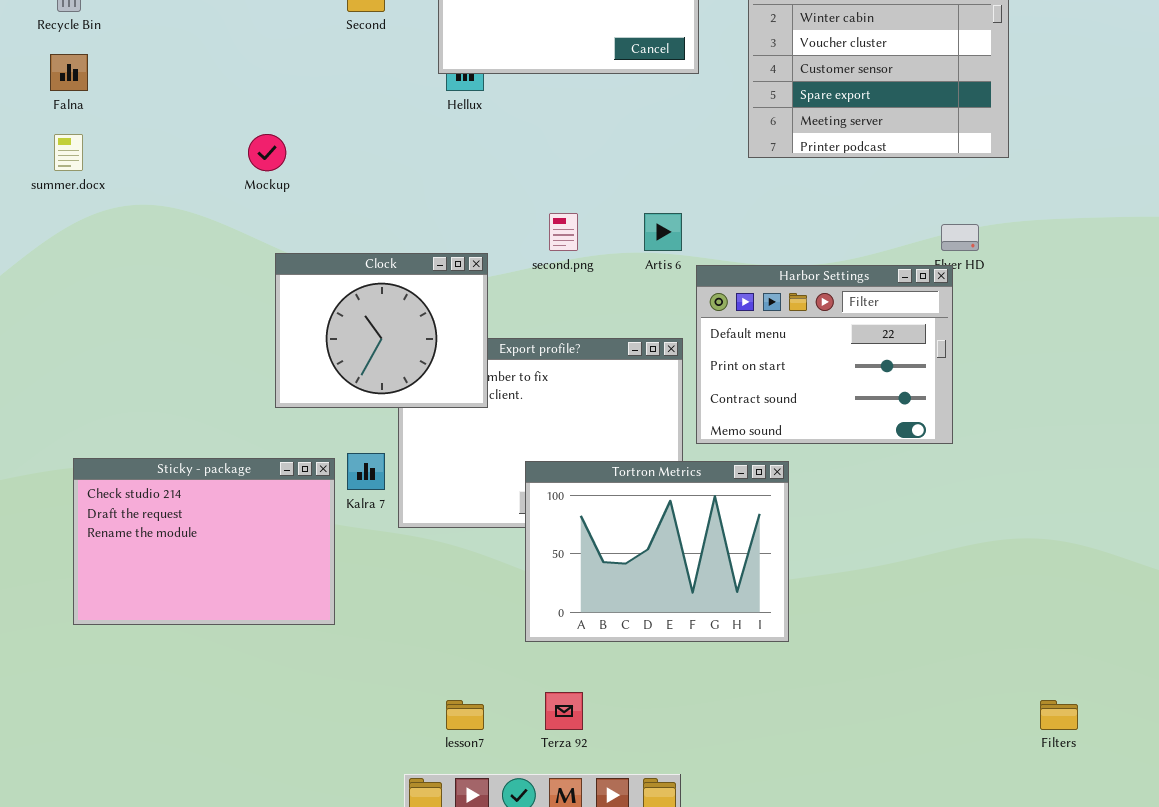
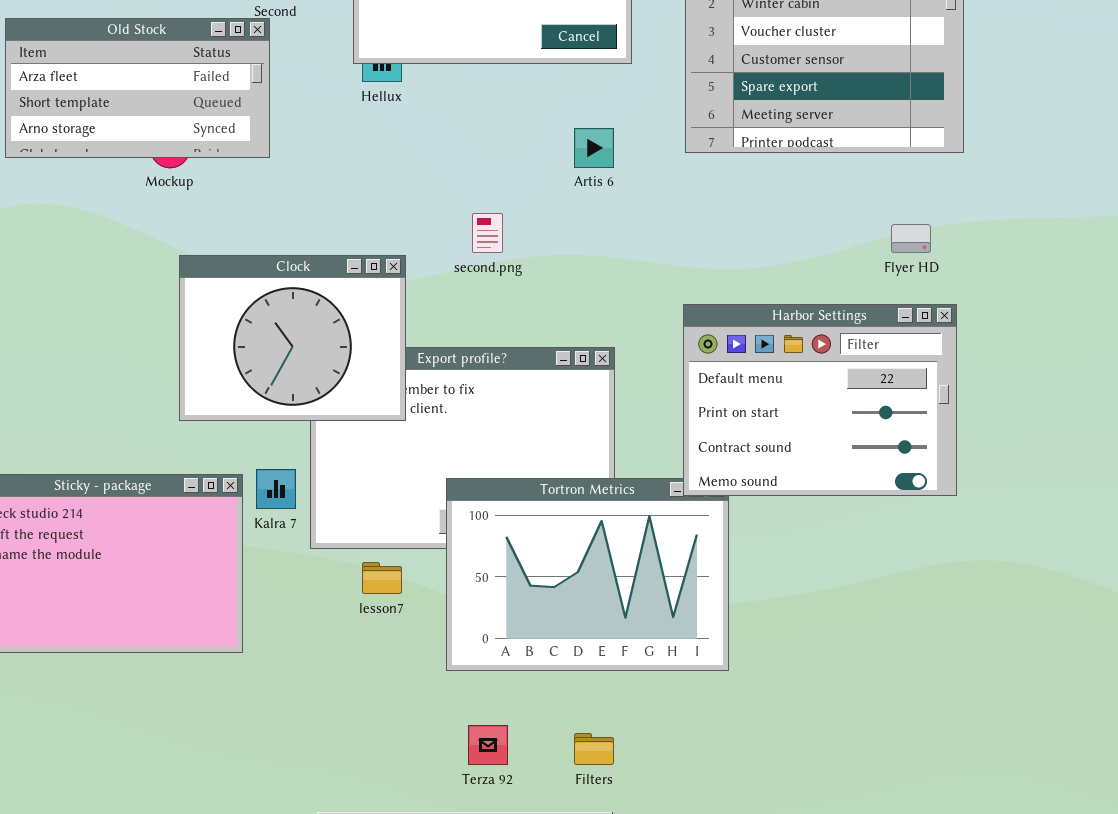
Old Stock: none -> [5,18,270,158], opened
Artis 6: [644,213,682,251] -> [574,128,614,168], moved
Harbor Settings: [696,265,953,444] -> [683,304,957,496], moved
lesson7: [446,700,484,730] -> [362,562,402,594], moved
Filters: [1040,700,1078,730] -> [574,733,614,765], moved

